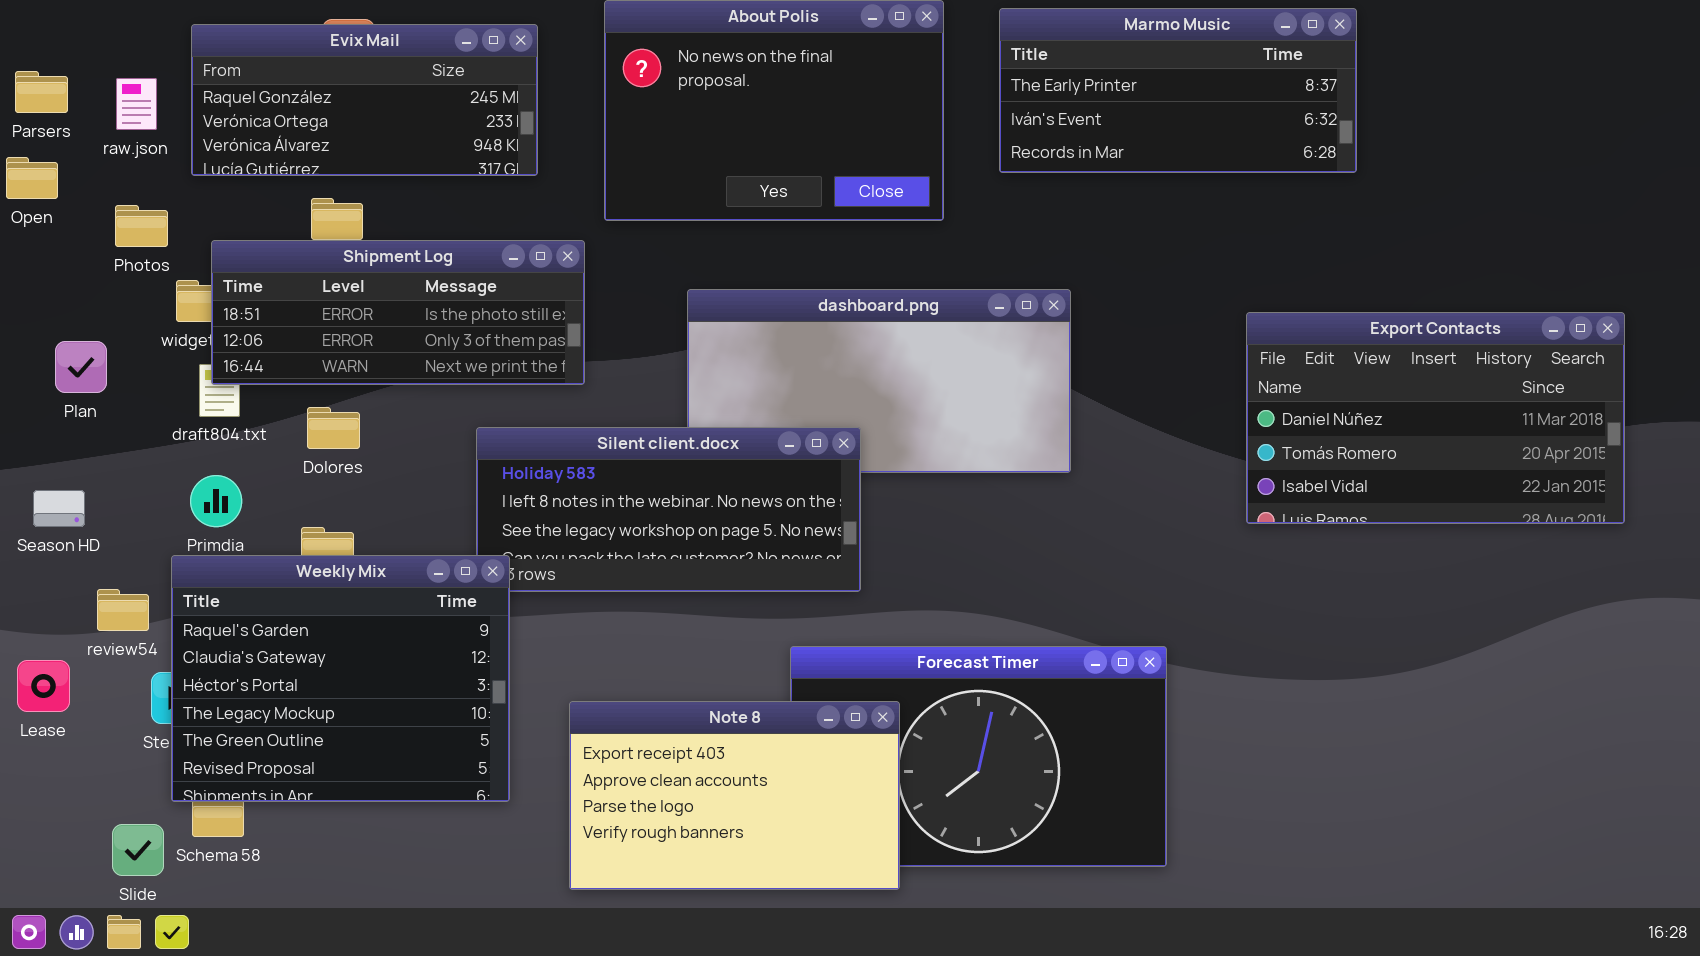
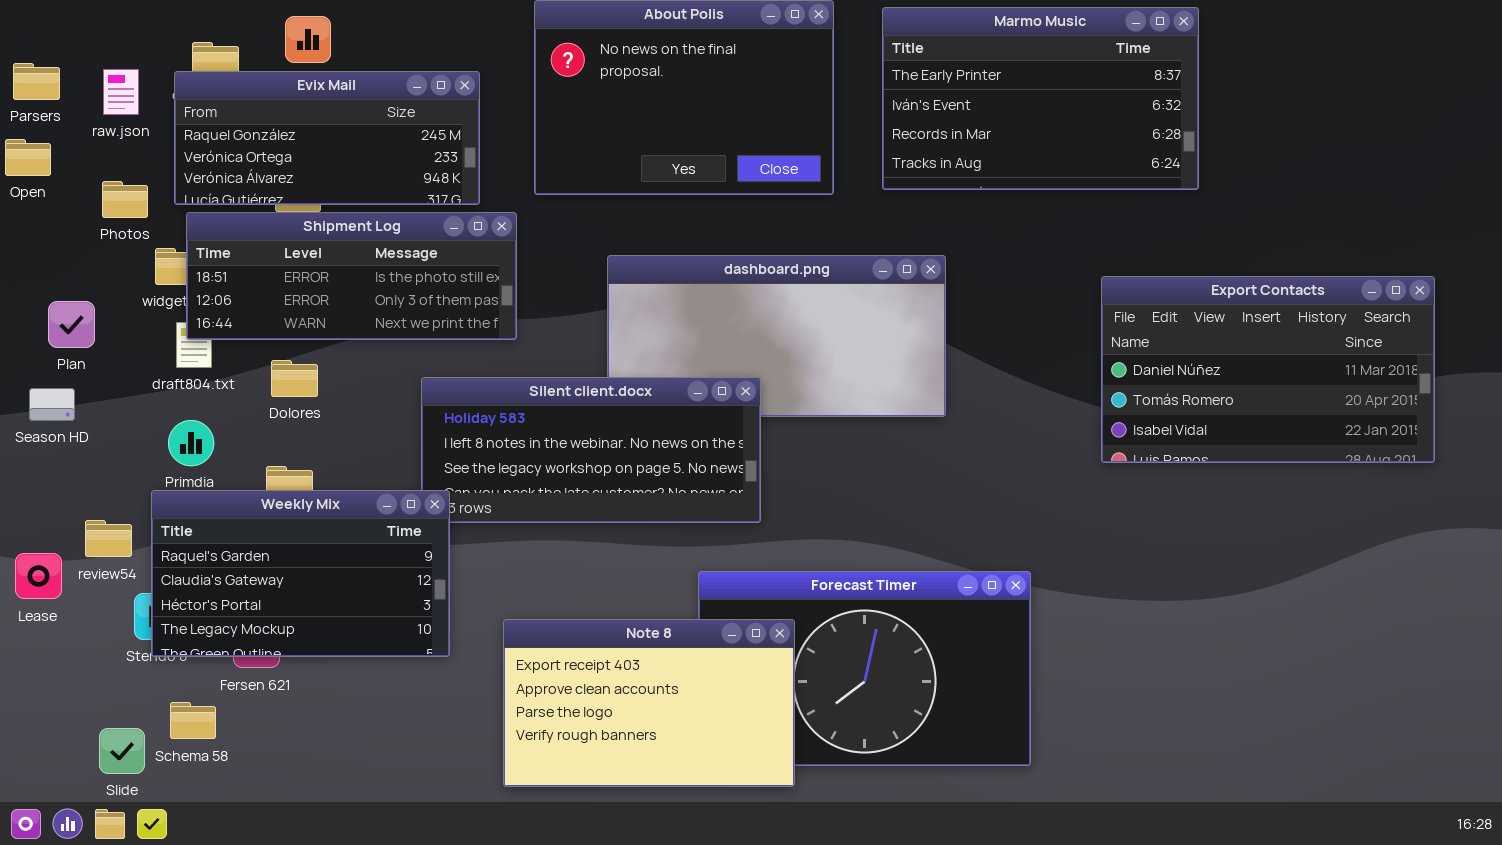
Marmo Music: [999,8,1357,173] -> [882,7,1199,190], resized
Evix Mail: [191,24,538,176] -> [174,71,480,205], moved
Season HD: [33,490,85,527] -> [29,388,75,421], moved
Weekly Mix: [171,555,510,802] -> [151,490,450,657], resized
Lease: [17,660,70,712] -> [15,553,62,599], moved

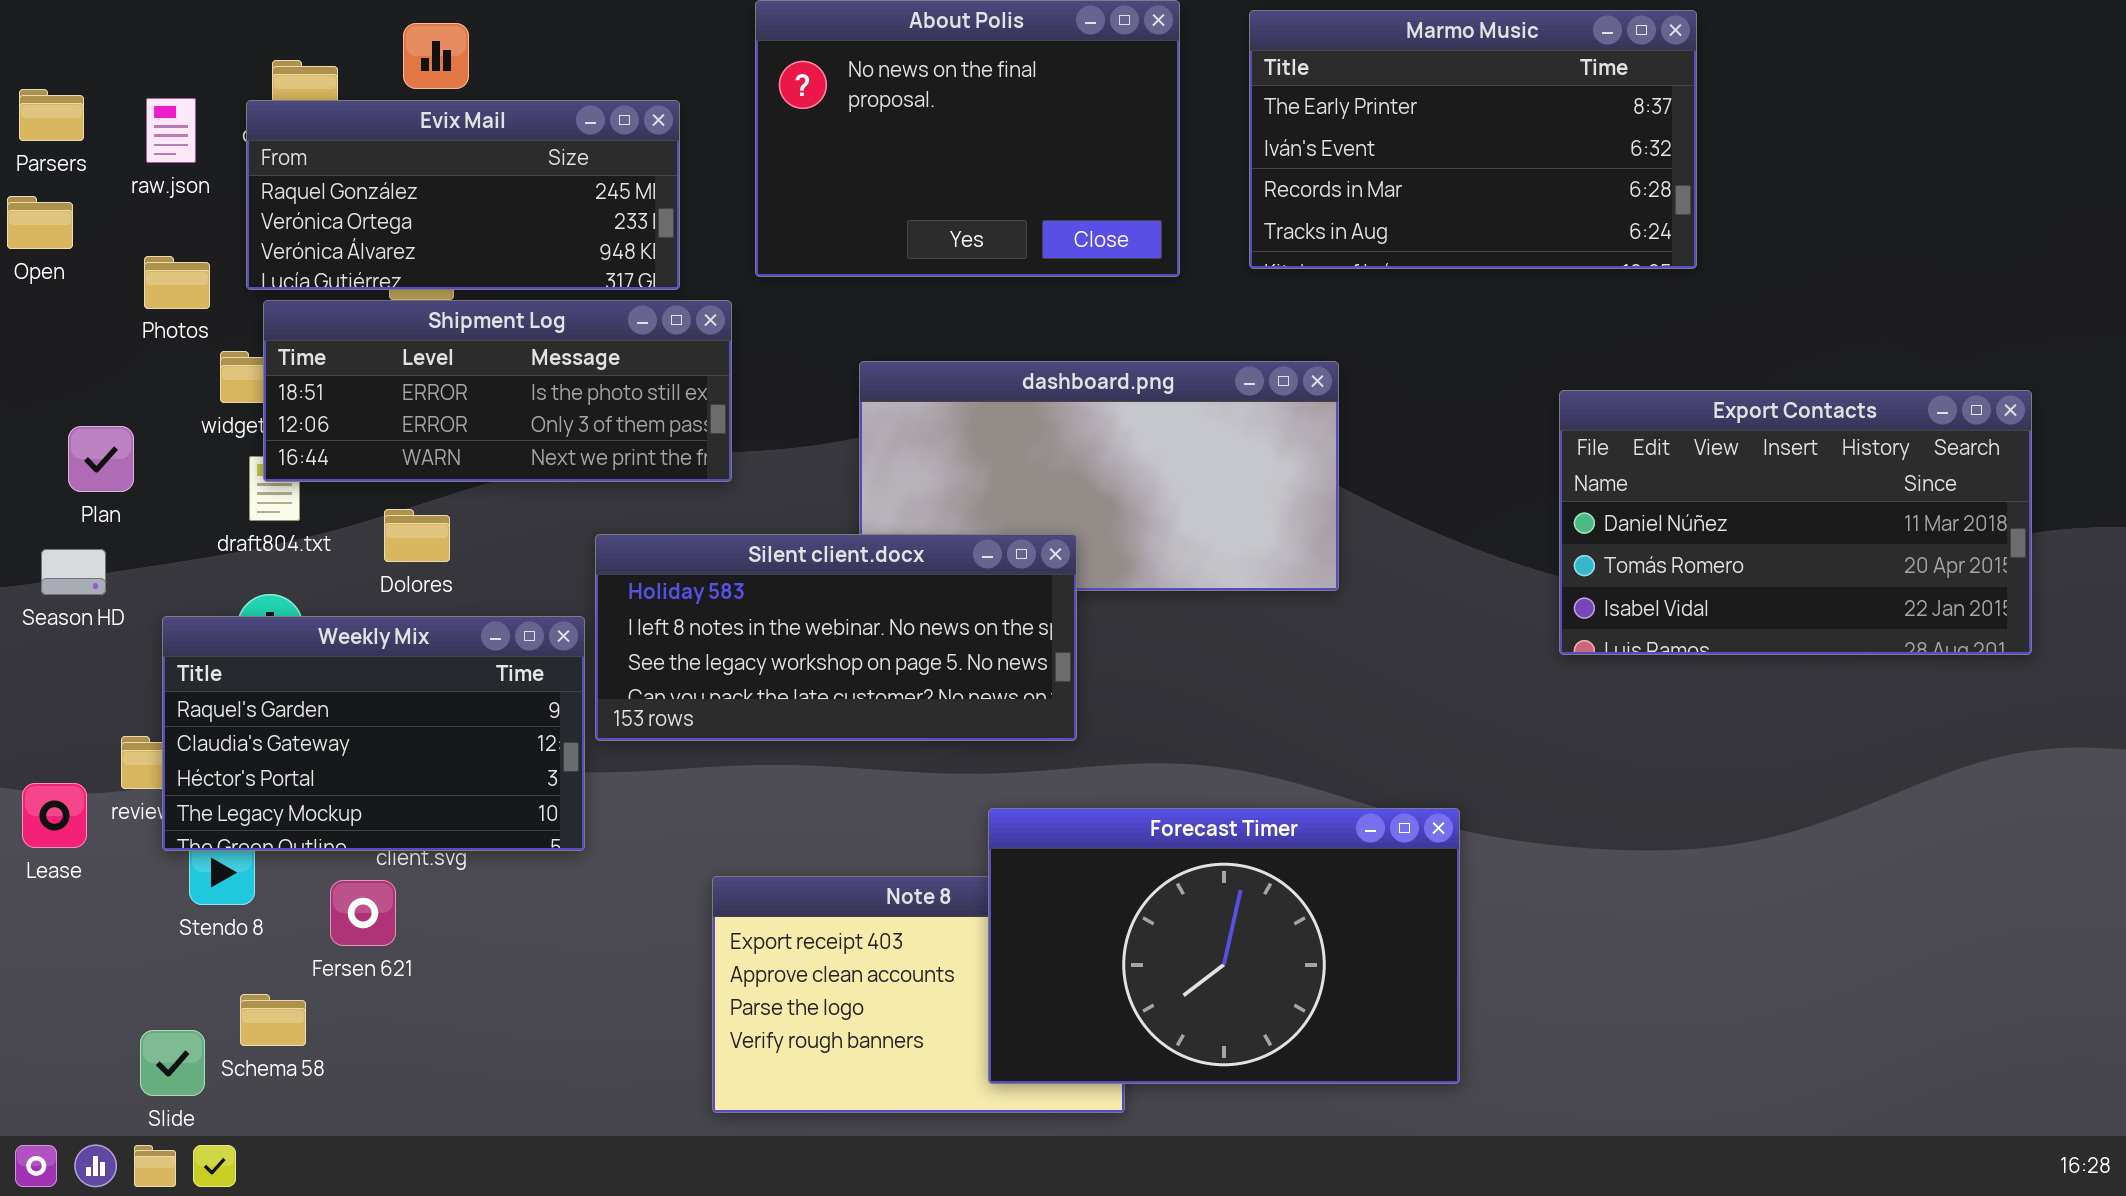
Weekly Mix: [151,490,450,657] -> [162,616,585,851], moved
Forecast Timer: [698,571,1031,766] -> [988,808,1460,1084], raised

